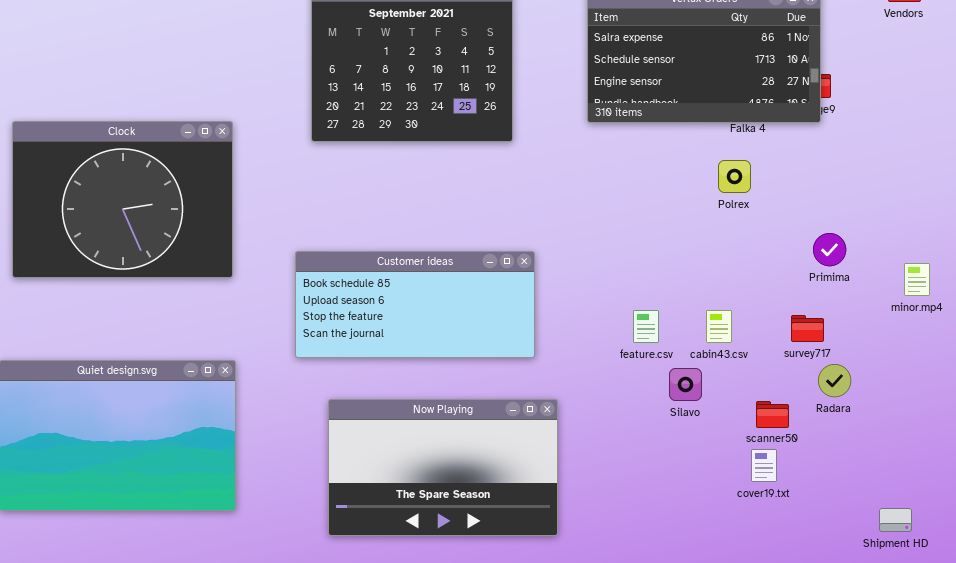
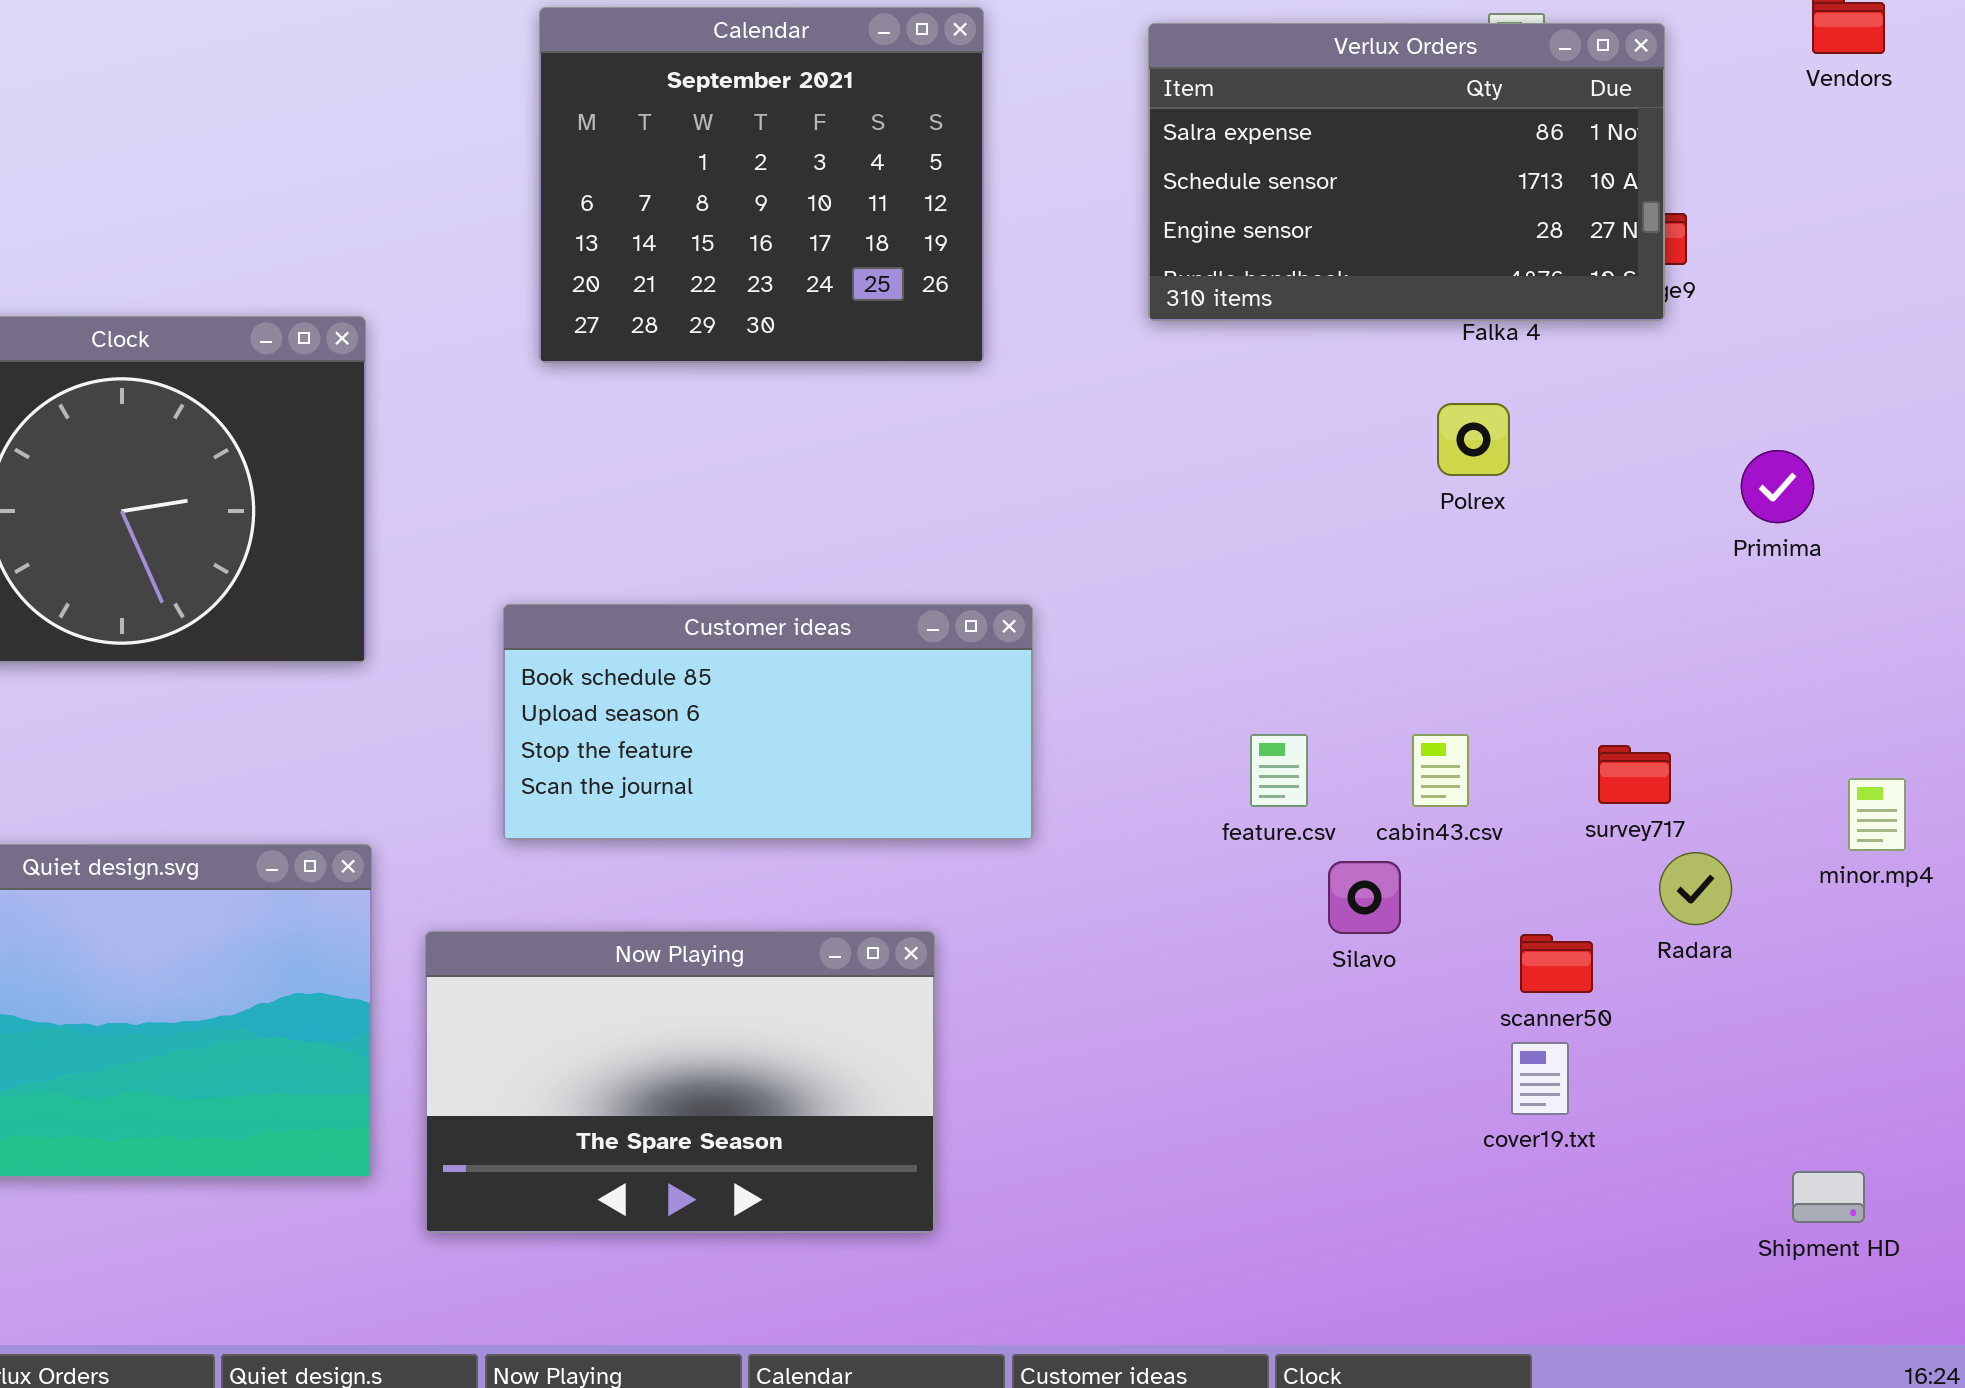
Primima: [813,233,846,266] -> [1741,450,1814,523], moved
minor.mp4: [904,263,930,296] -> [1848,778,1906,851], moved
Now Playing: [328,399,558,536] -> [425,931,935,1233], moved

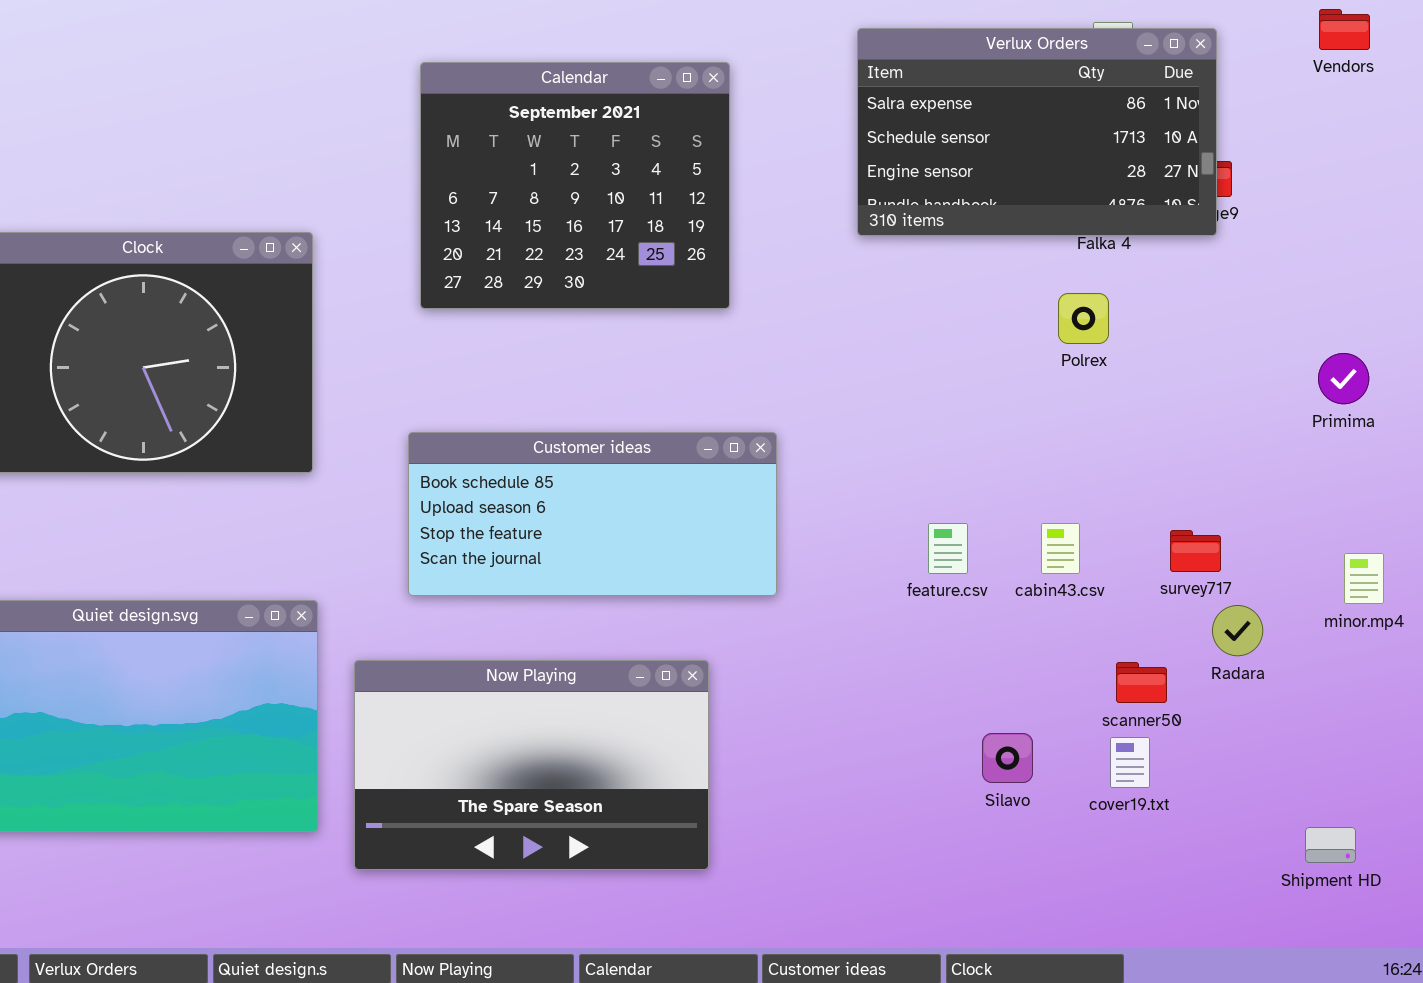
Calendar: [539,7,984,363] -> [420,62,730,309], moved
Primima: [1741,450,1814,523] -> [1318,353,1369,404], moved
Silavo: [1328,861,1401,934] -> [982,733,1033,783], moved

